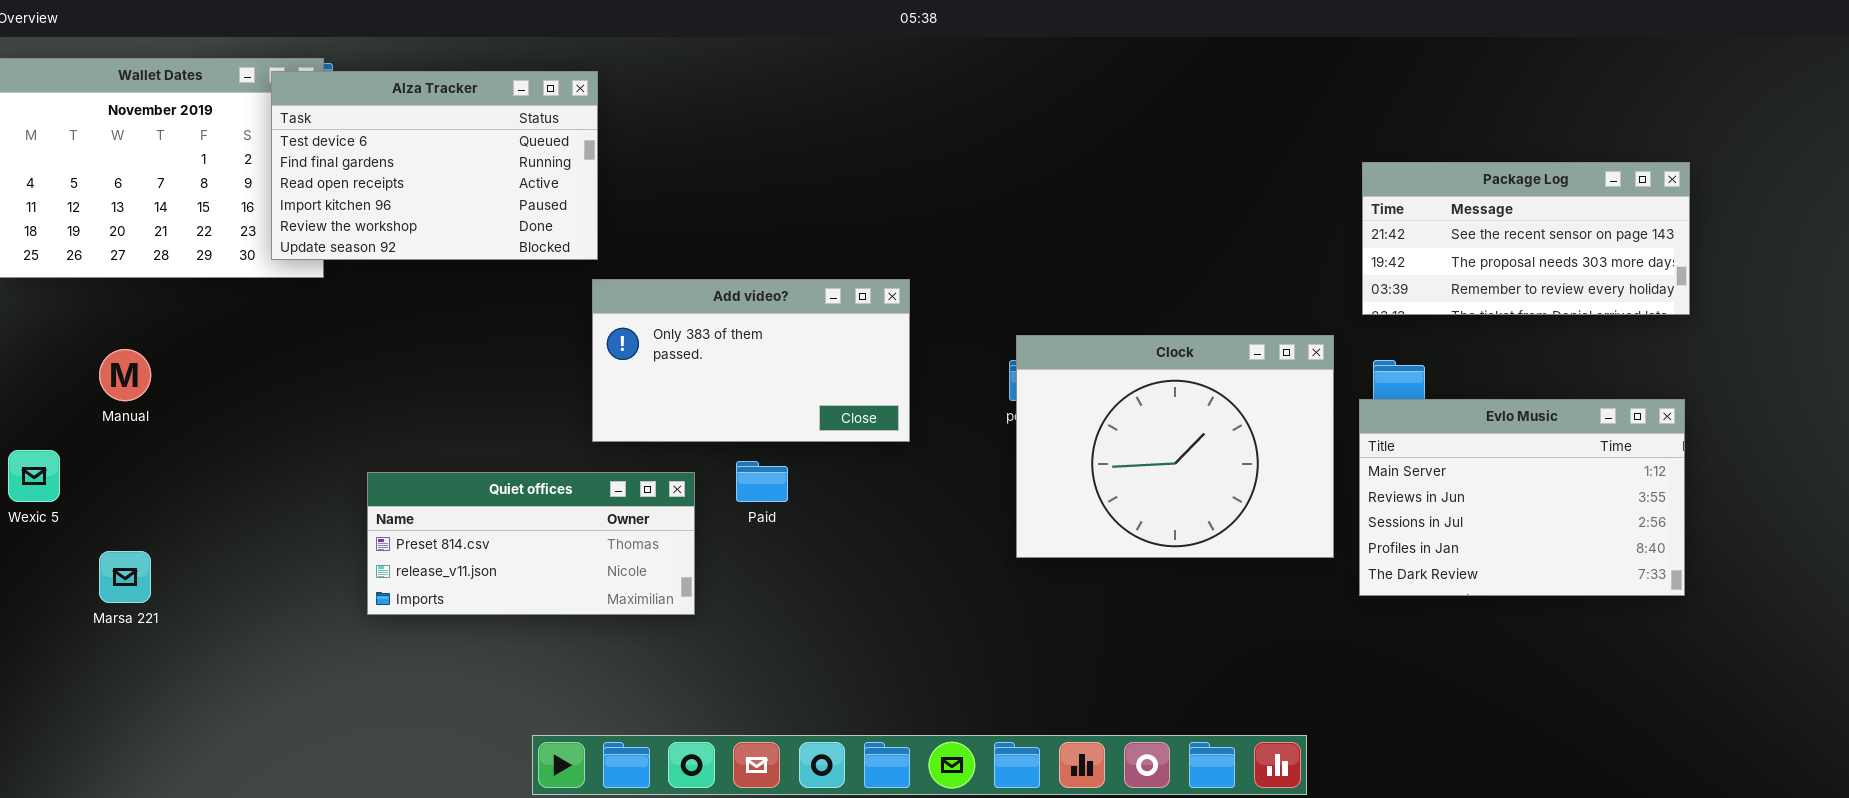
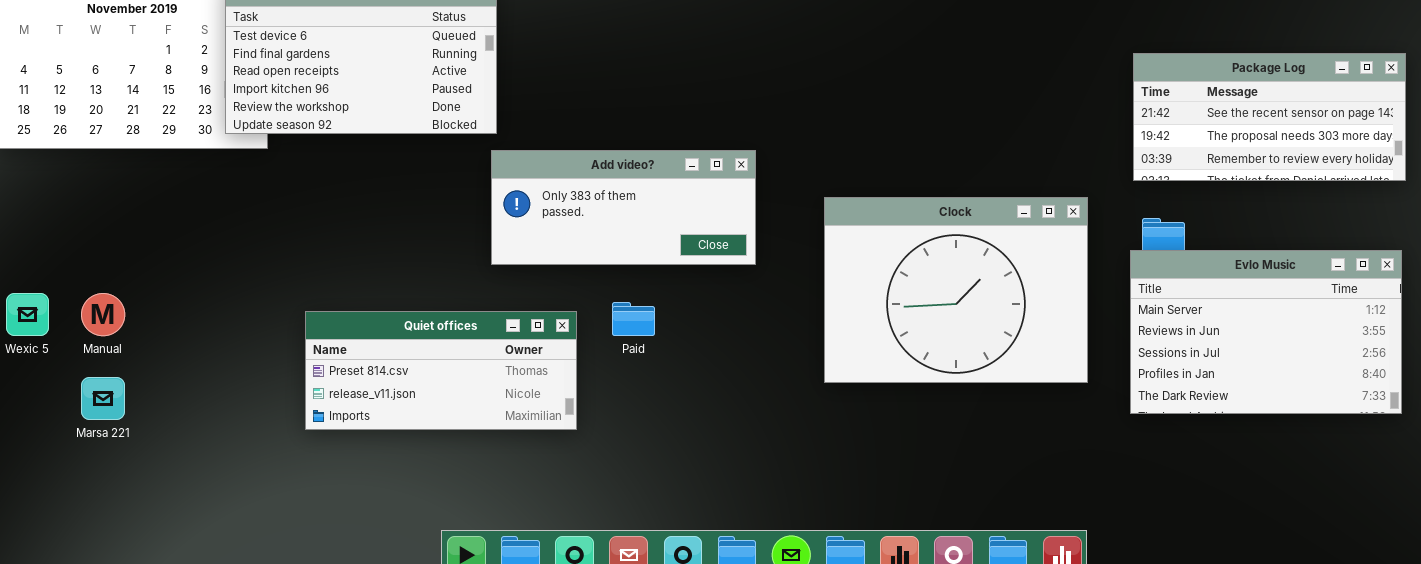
Add video?: [592,279,910,442] -> [491,150,756,265], resized
Clock: [1016,335,1334,558] -> [824,197,1088,383], moved
Manual: [99,349,151,401] -> [81,293,125,336], moved

